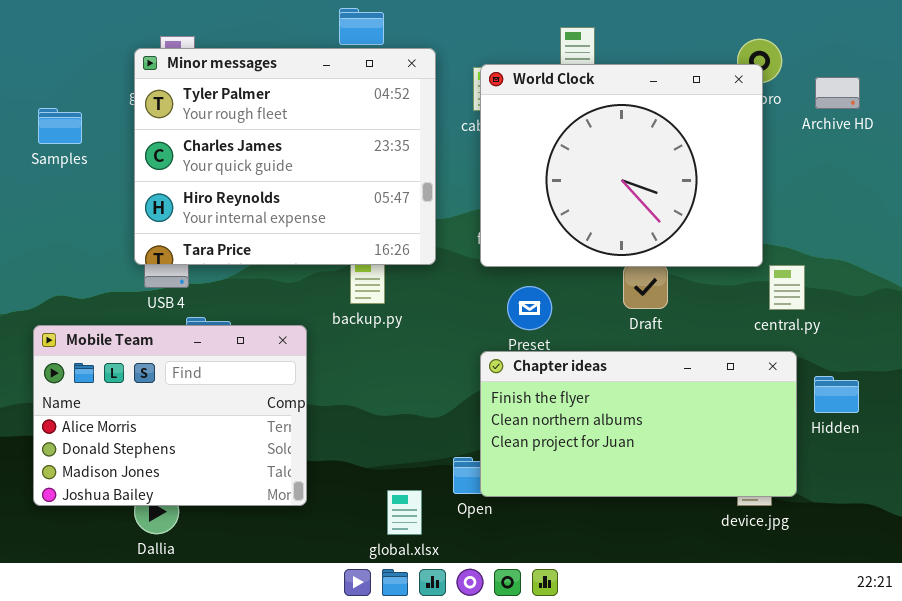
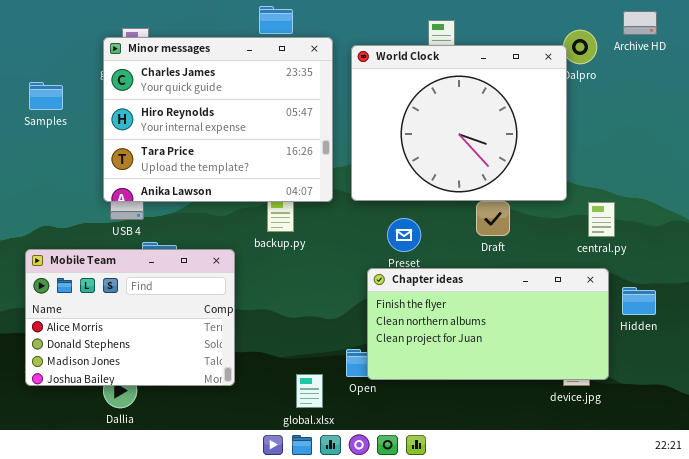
Minor messages: [134,48,436,265] -> [103,37,333,202], scrolled down 1 row
World Clock: [480,64,763,267] -> [351,45,567,201], moved
Archive HD: [815,77,860,109] -> [623,11,657,35], moved

